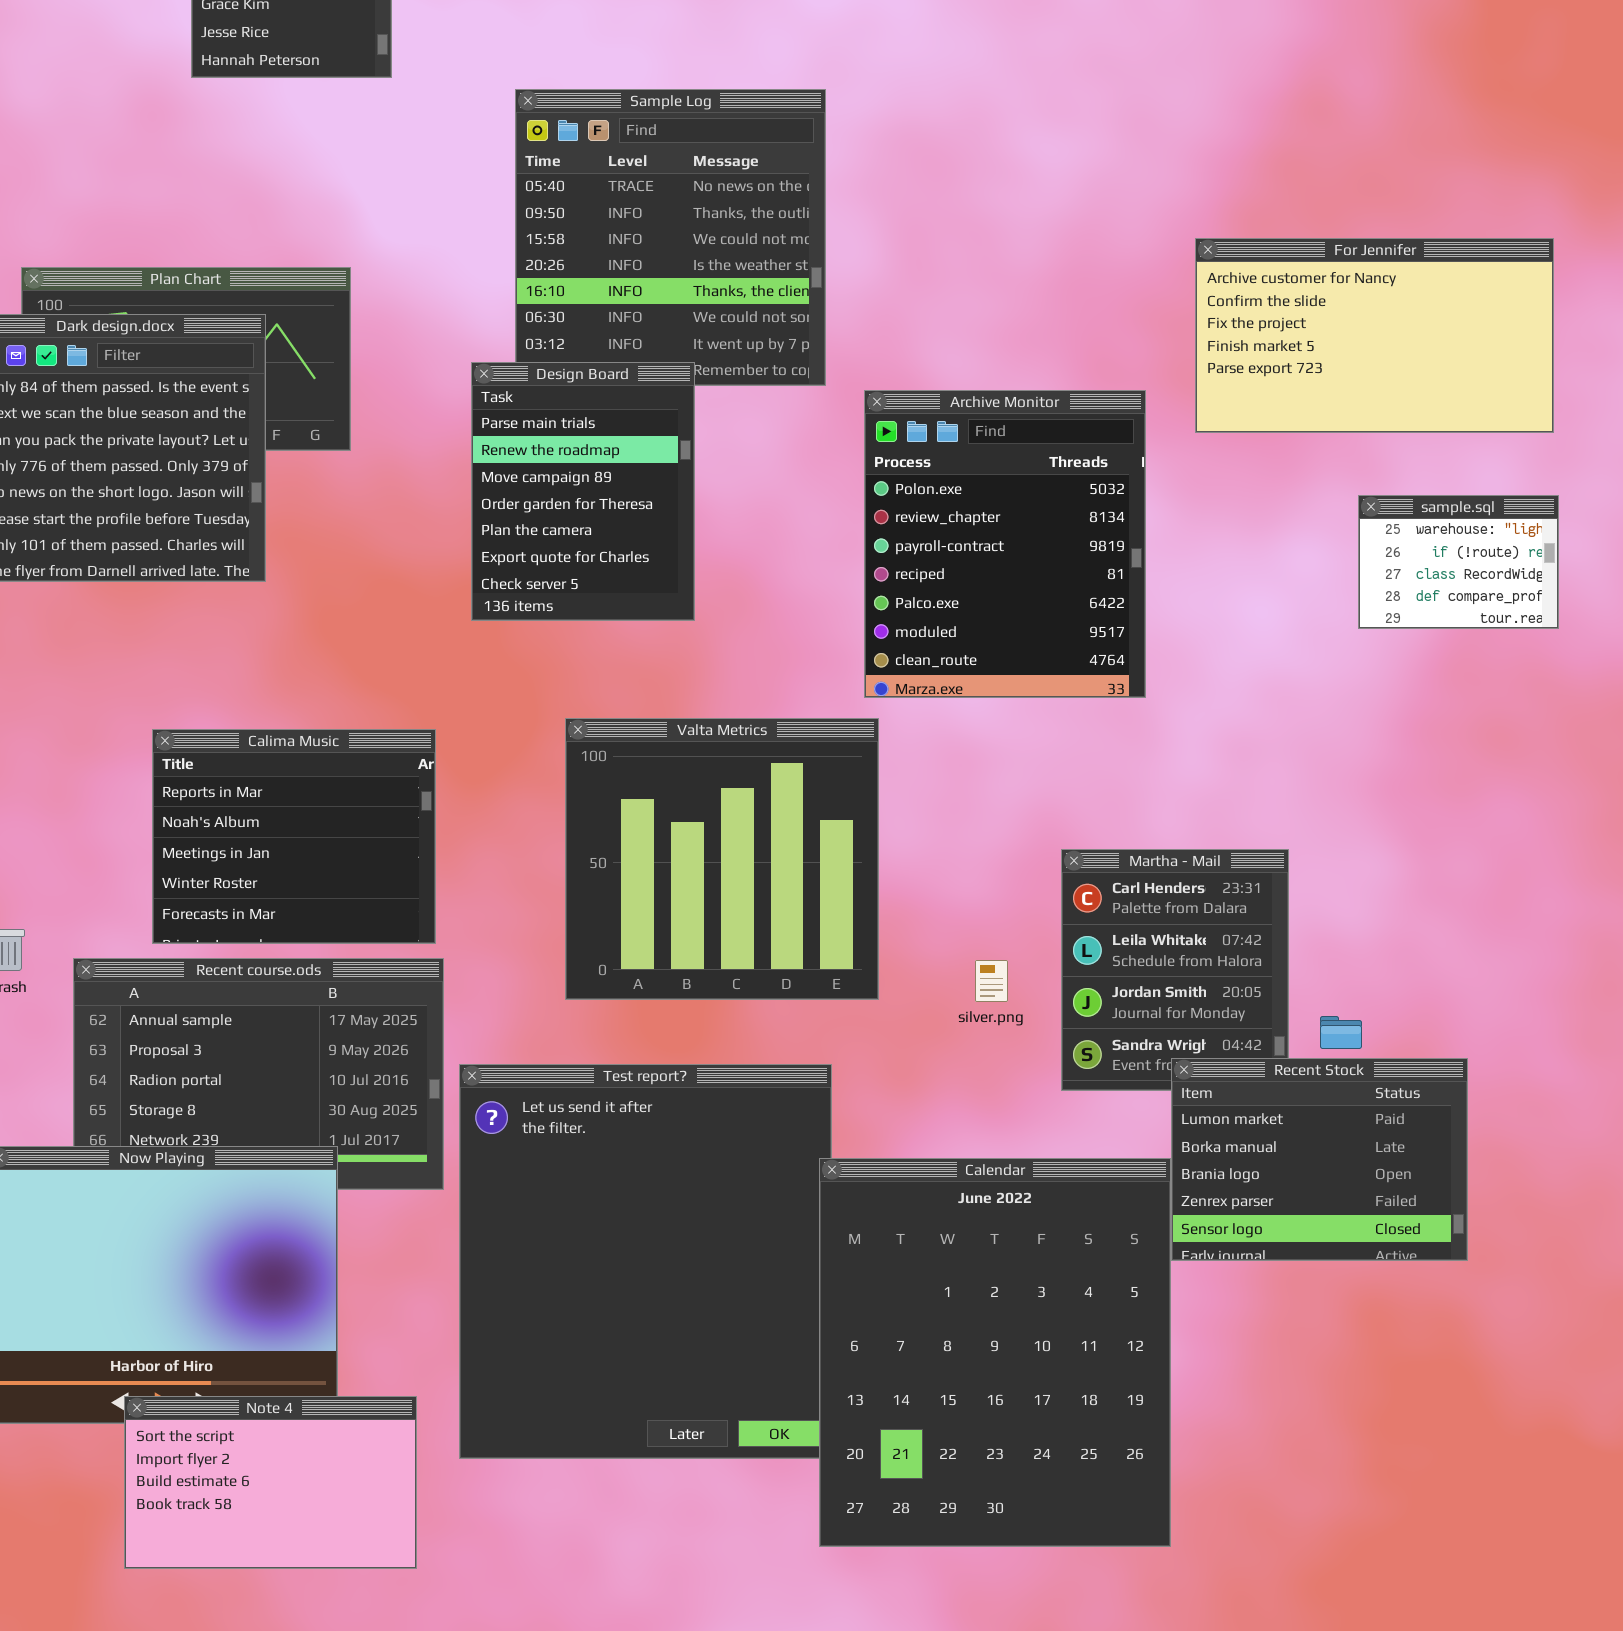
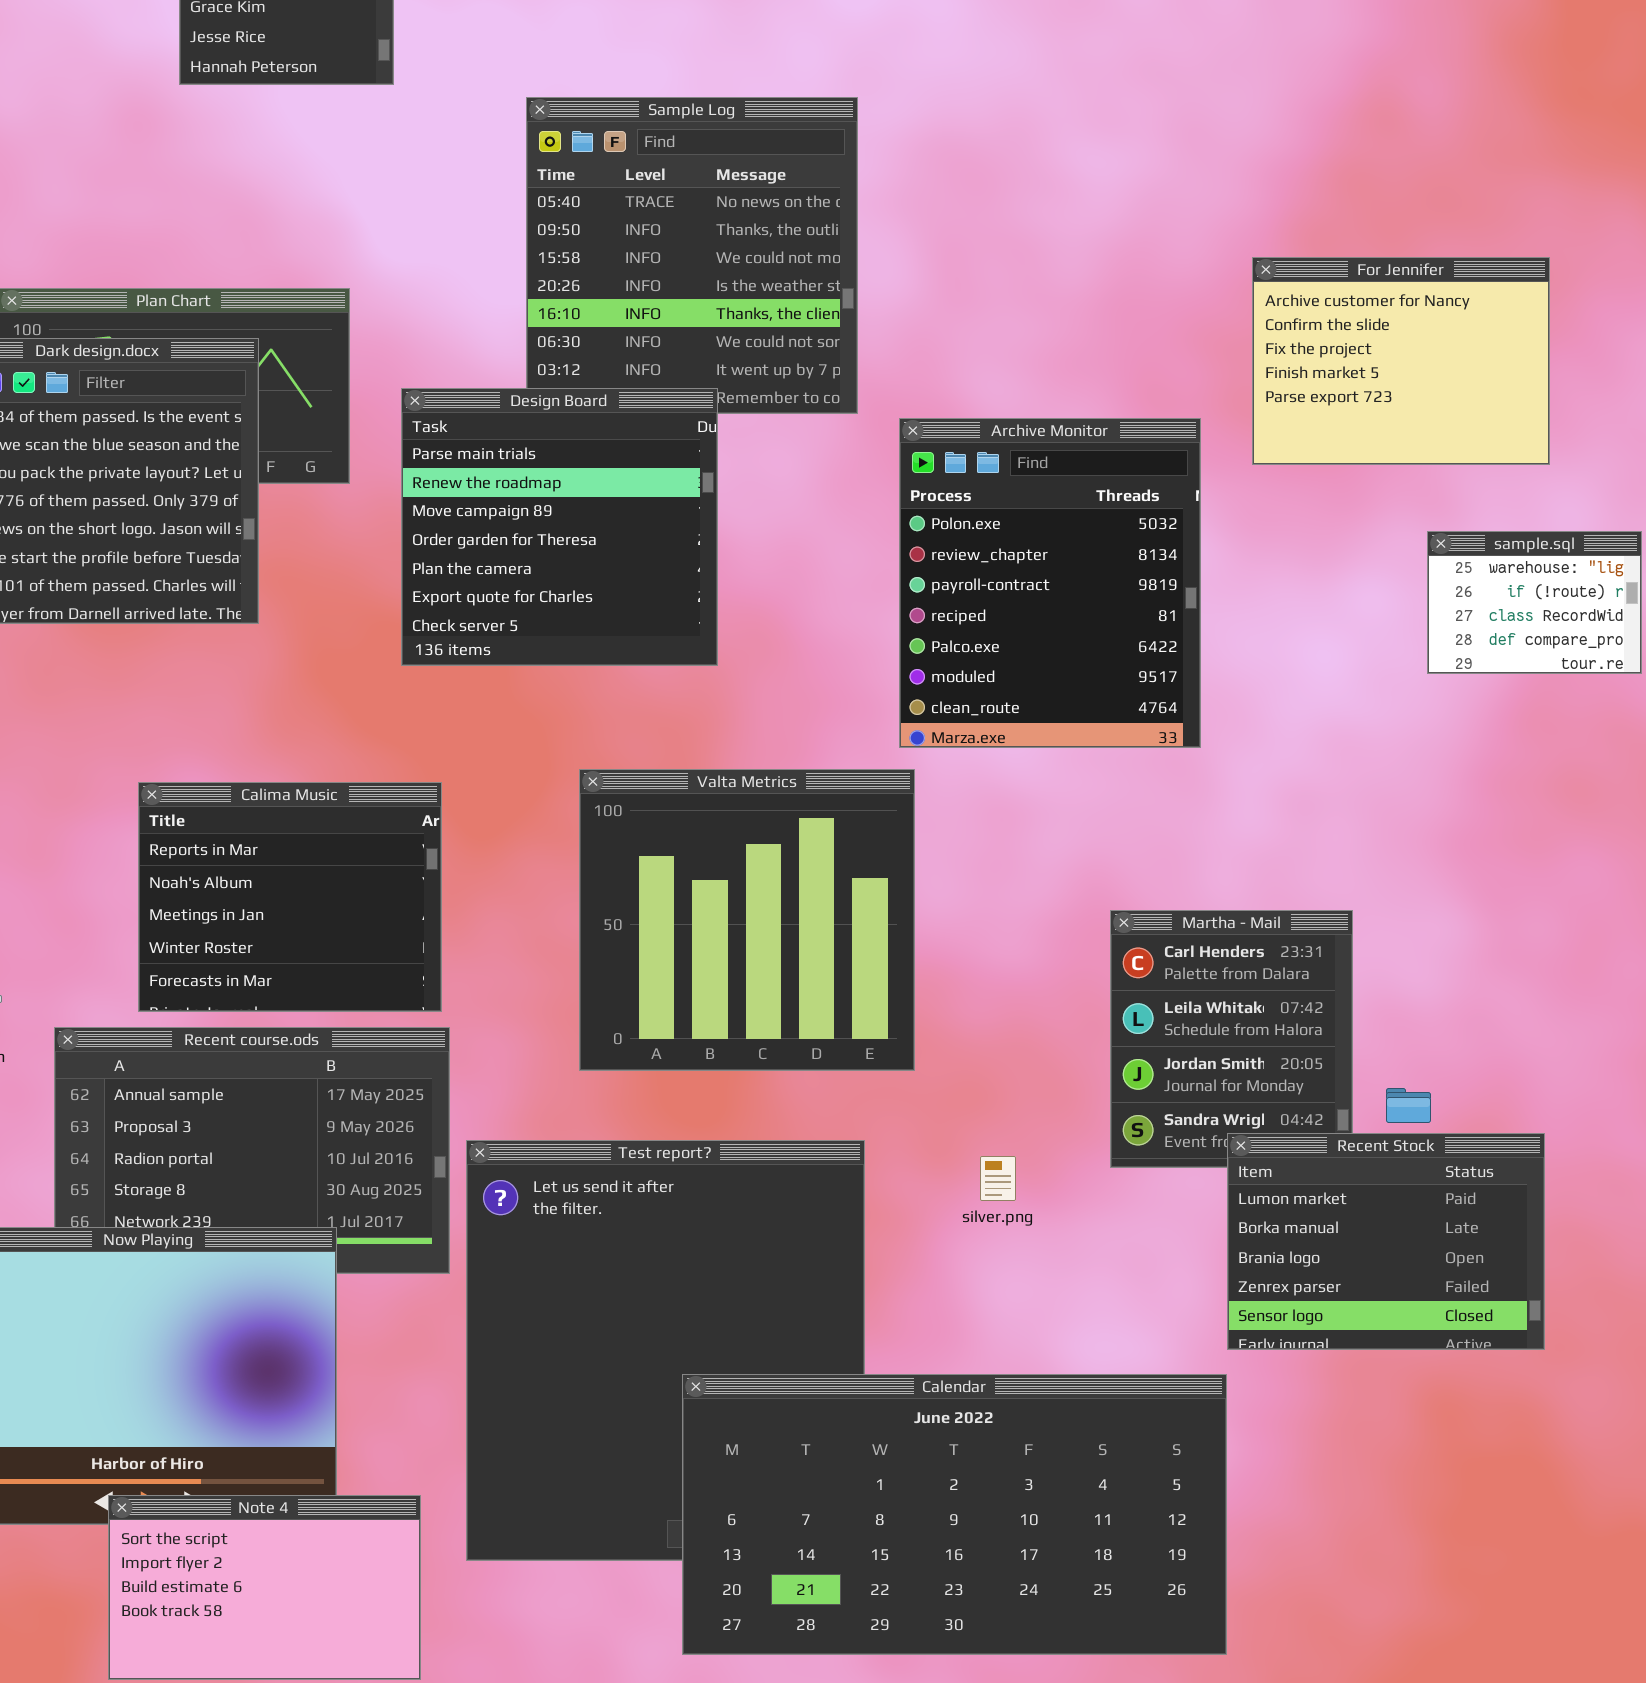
For Jennifer: [1195,238,1554,433] -> [1252,257,1550,465], resized
Design Board: [471,362,695,621] -> [401,388,718,666], resized
silver.png: [975,960,1008,1002] -> [980,1156,1016,1201], moved
Calendar: [819,1158,1171,1547] -> [682,1374,1227,1655], resized

